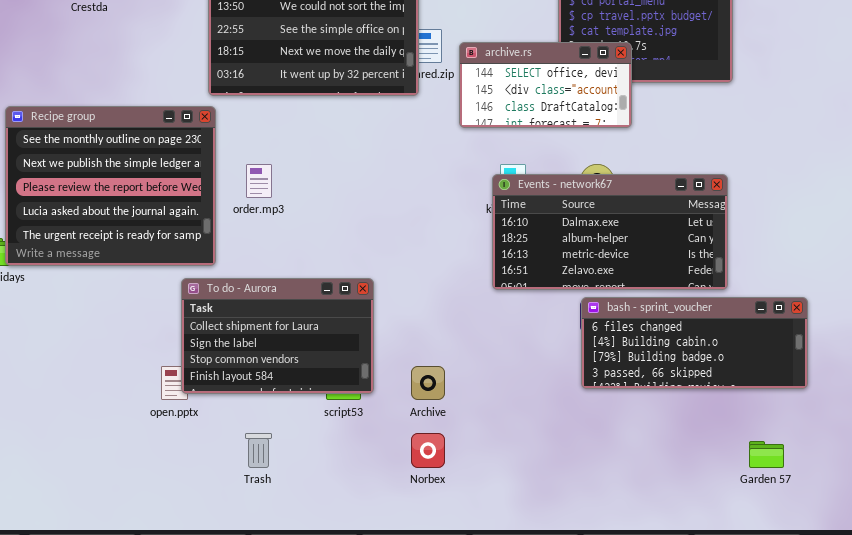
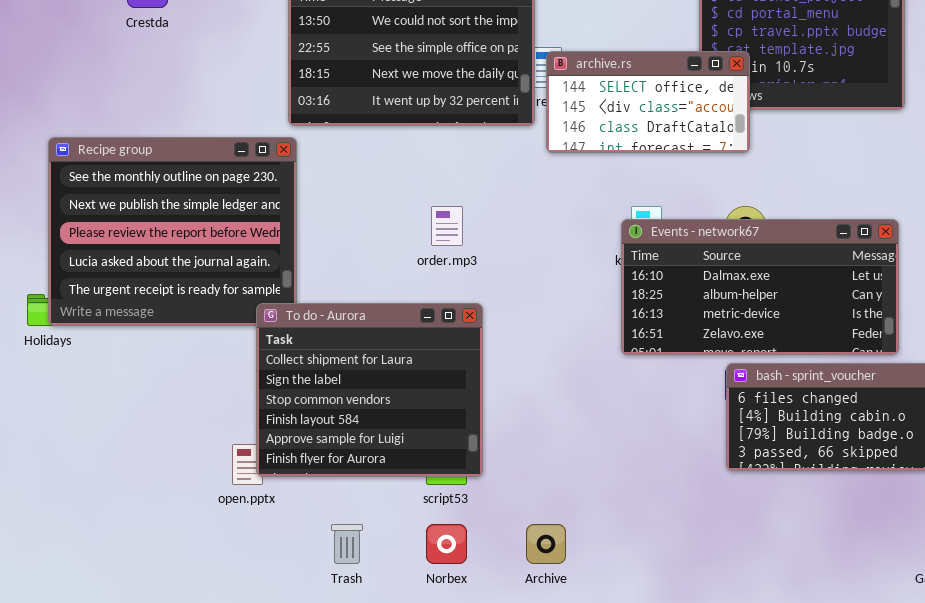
archive.rs: [459,42,632,128] -> [546,51,750,153], moved
order.mp3: [246,164,272,198] -> [431,206,463,246], moved
To do - Aurora: [181,278,374,394] -> [256,303,483,477], resized
Archive: [411,366,445,400] -> [526,524,566,564], moved
Norbex: [411,433,445,468] -> [426,524,467,564], moved

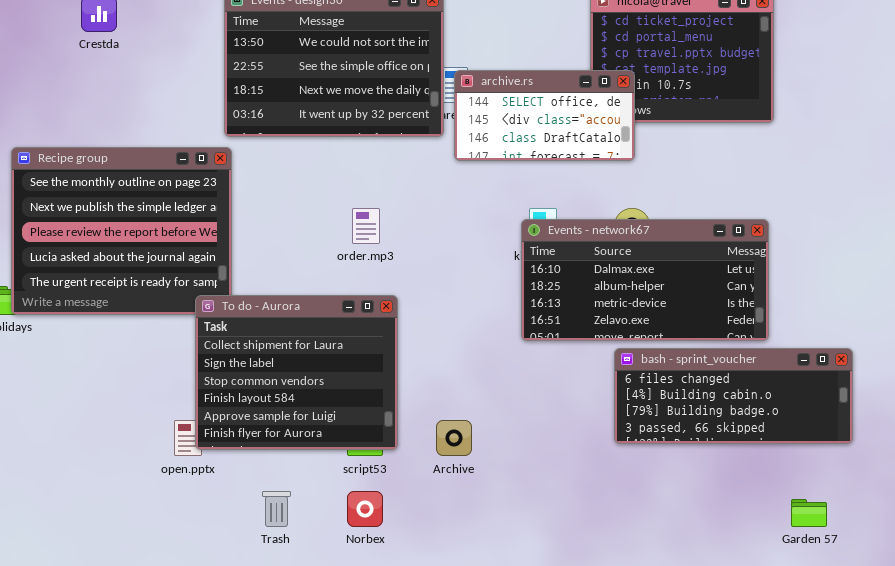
Archive: [526,524,566,564] -> [436,420,472,456], moved

